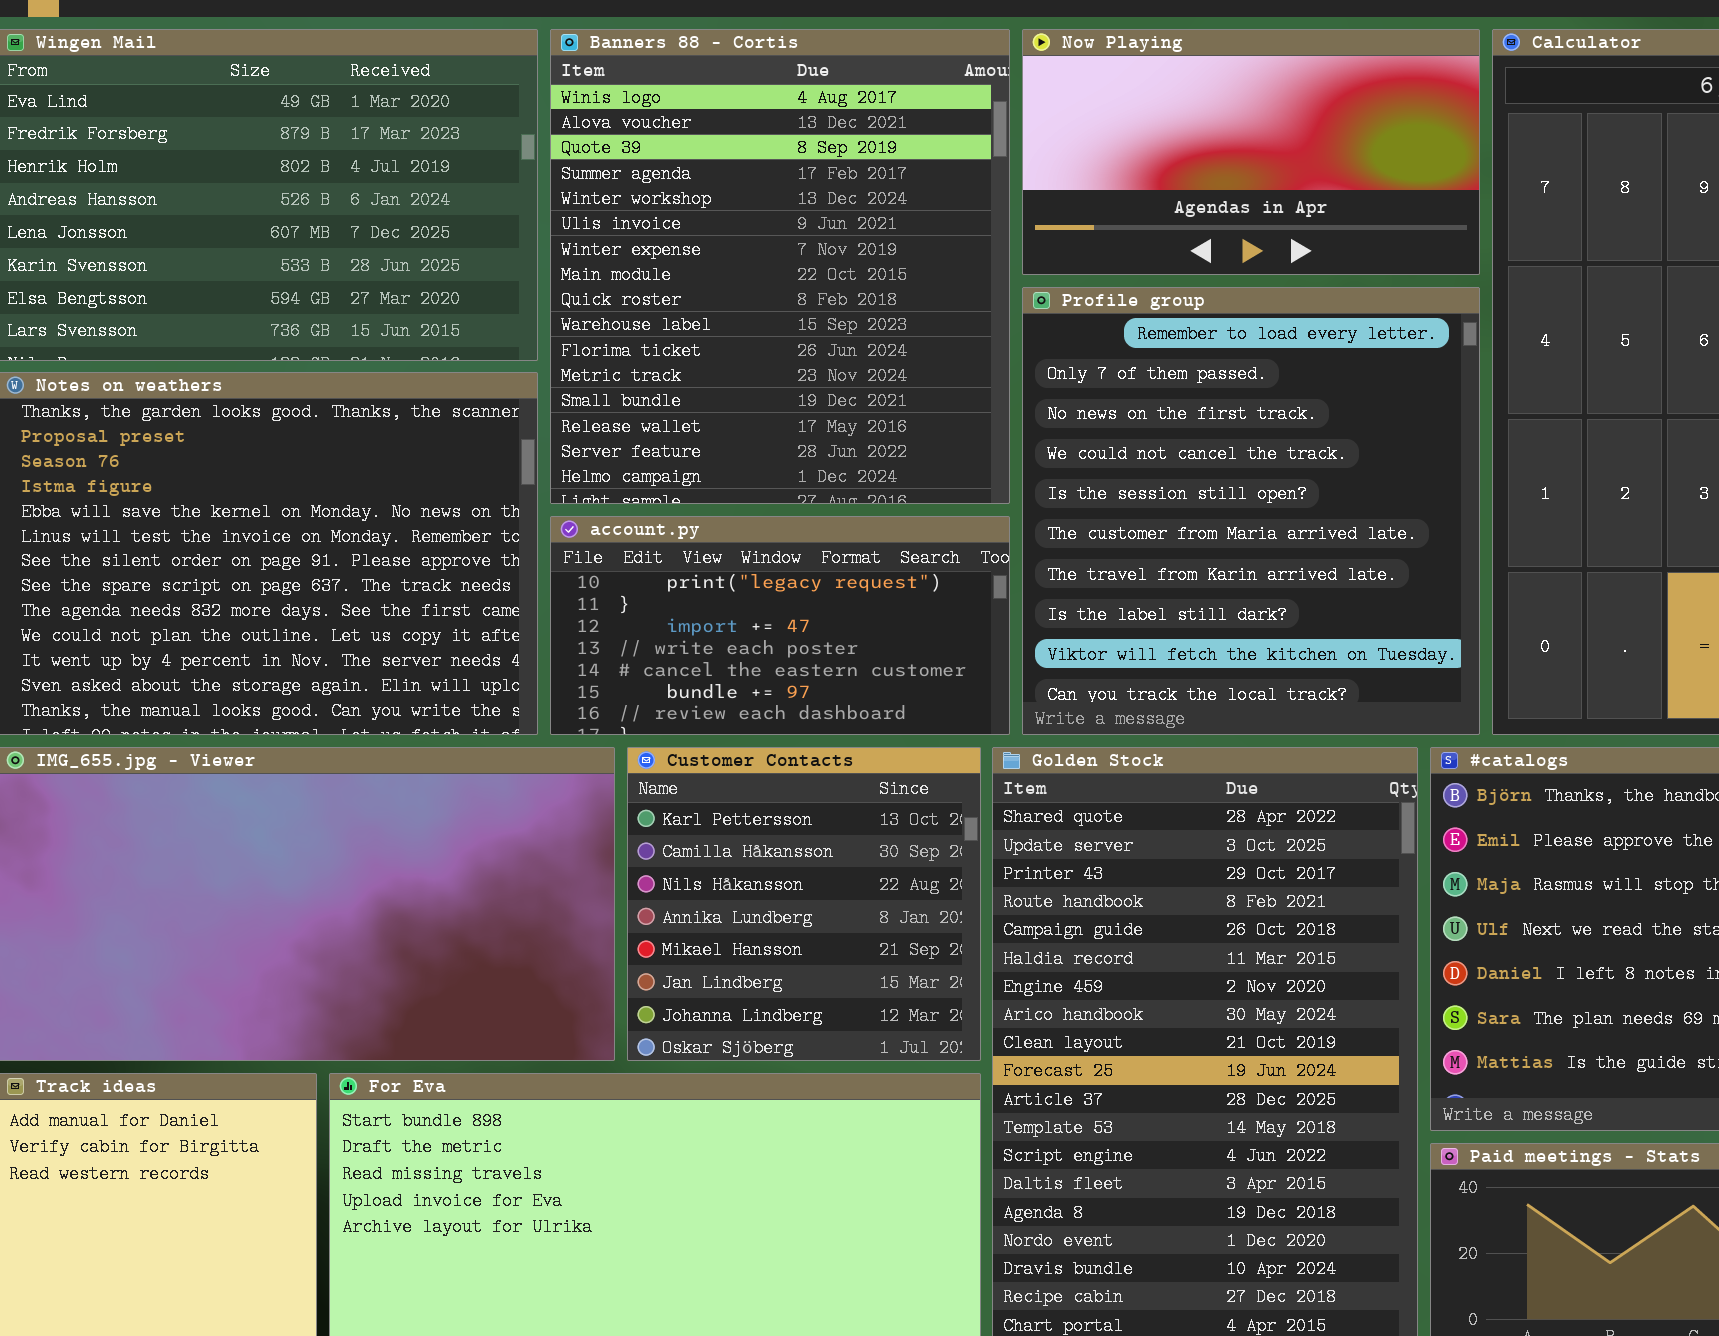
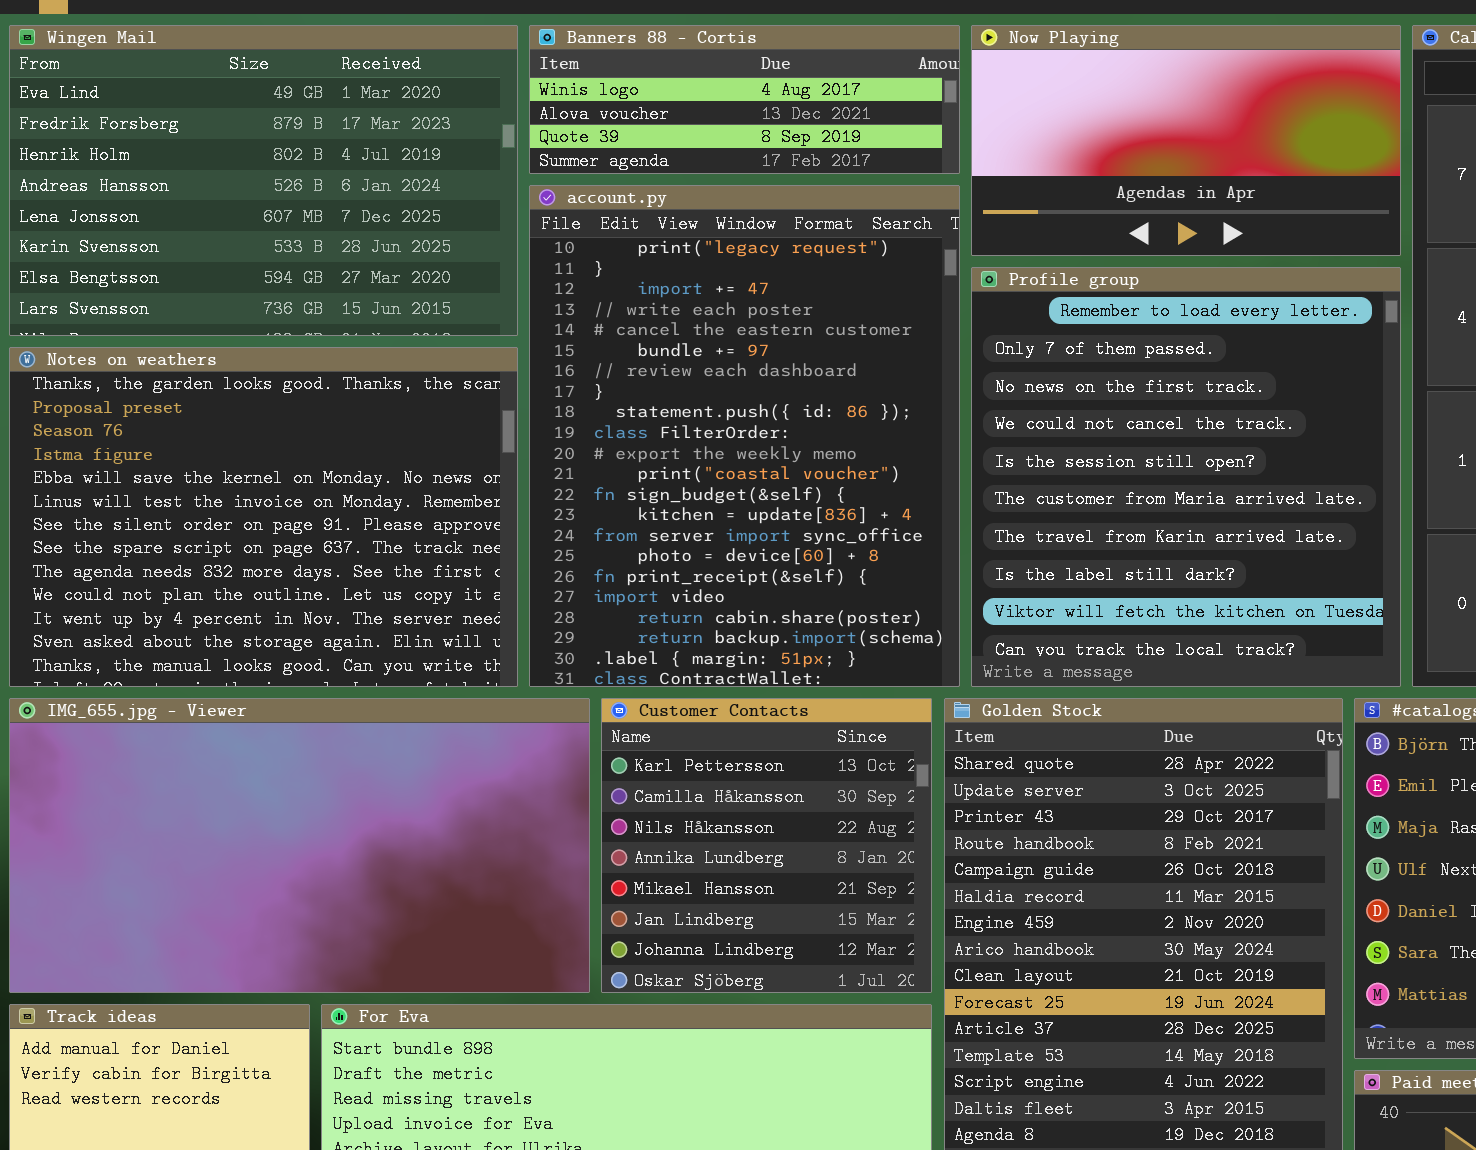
Banners 88 - Cortis: [550,29,1010,504] -> [529,25,960,174], resized
account.py: [550,516,1010,735] -> [529,185,960,687], resized

